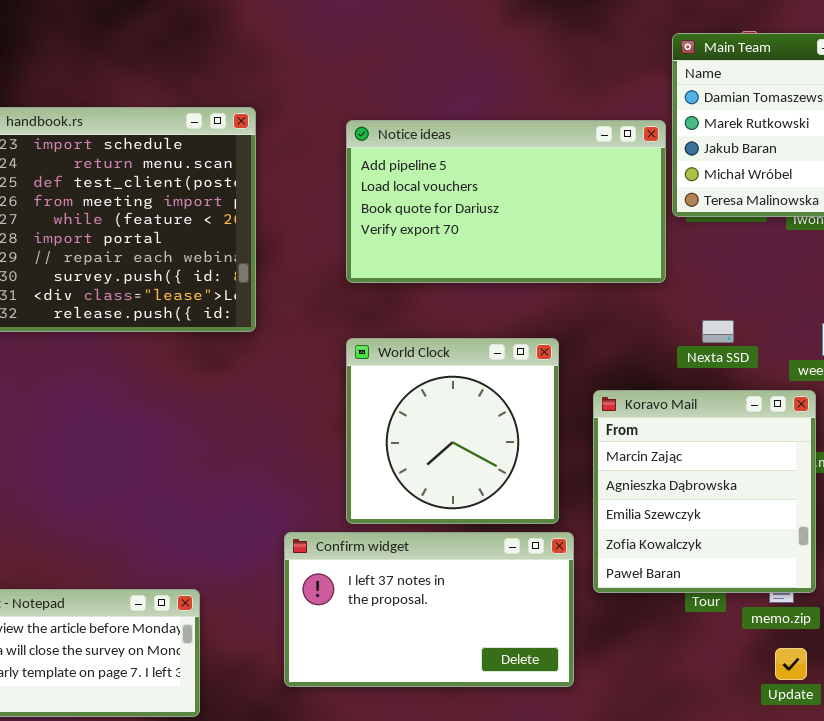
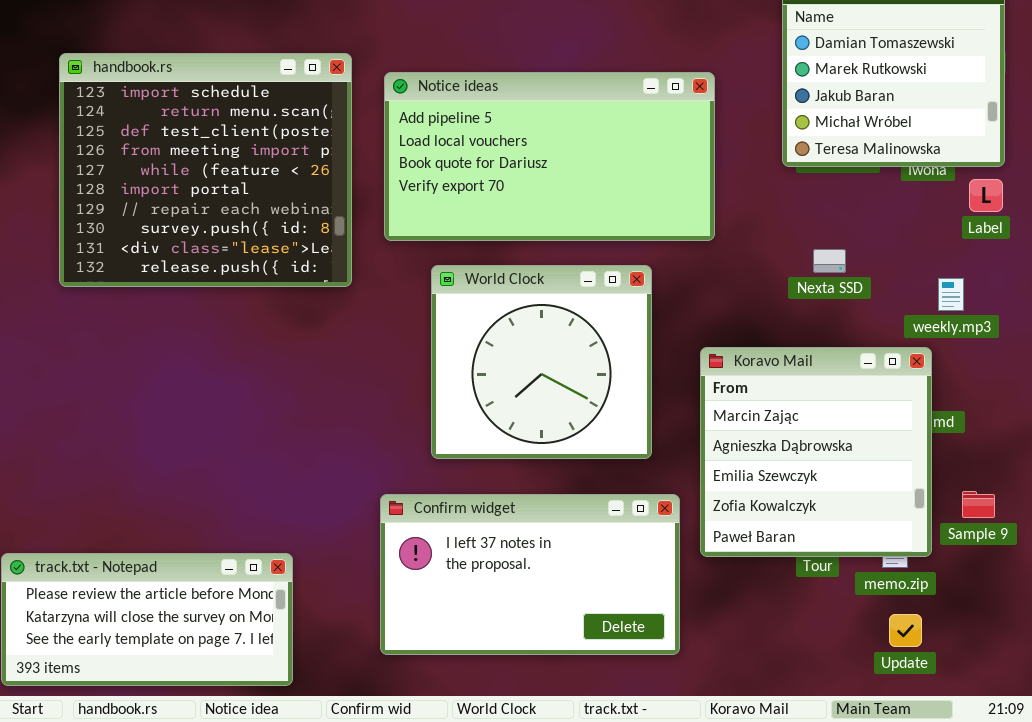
Notice ideas: [346,120,666,283] -> [384,72,715,241], moved
Nexta SSD: [702,320,734,343] -> [813,249,846,273], moved
World Clock: [346,338,559,524] -> [431,265,652,459], moved

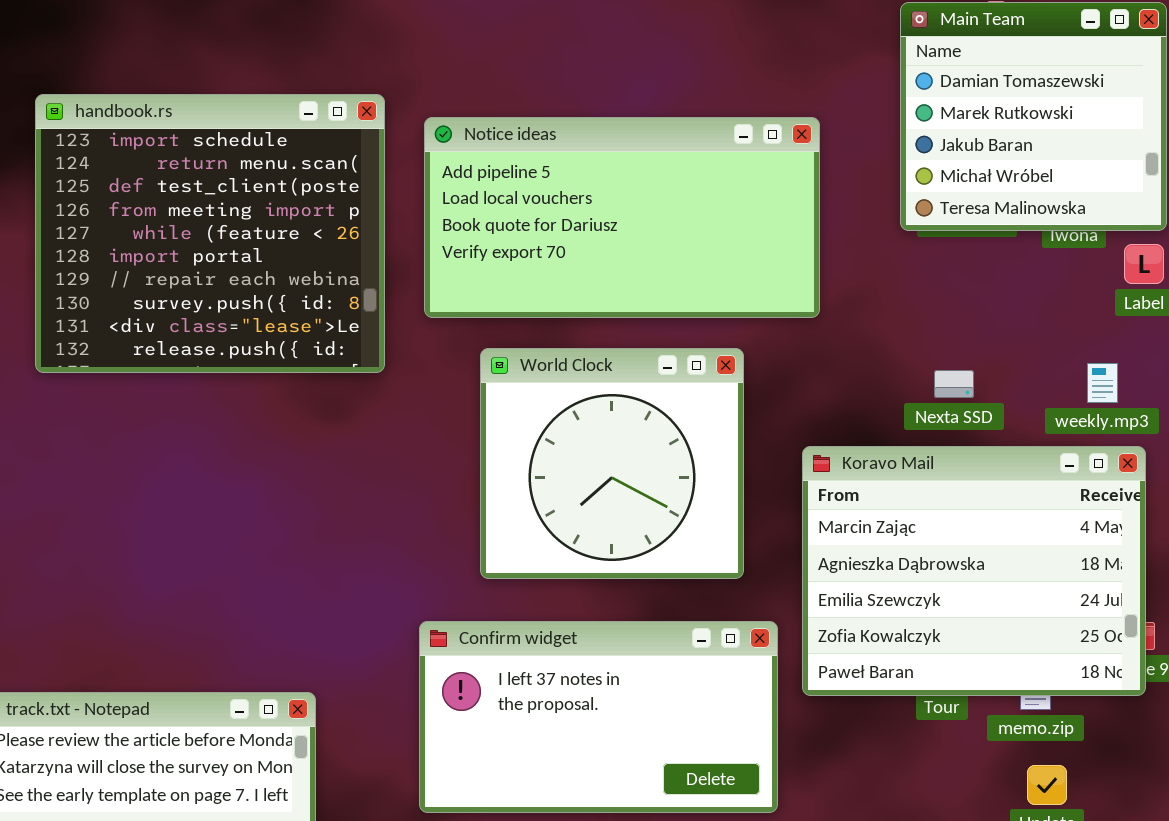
Nexta SSD: [813,249,846,273] -> [934,370,974,398], moved
Koravo Mail: [700,347,932,557] -> [802,446,1146,696], resized

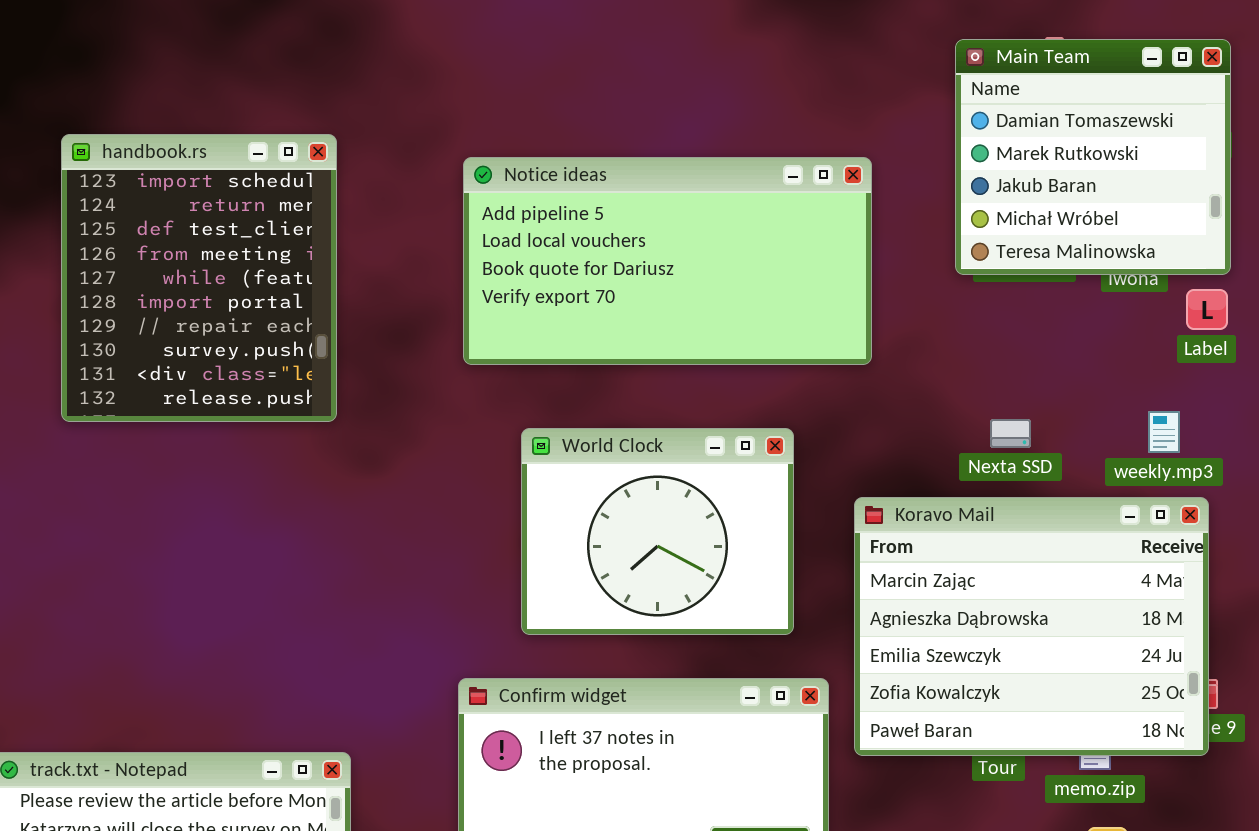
handbook.rs: [35,94,385,373] -> [61,134,337,422], resized
World Clock: [480,348,744,579] -> [521,428,794,635], resized

